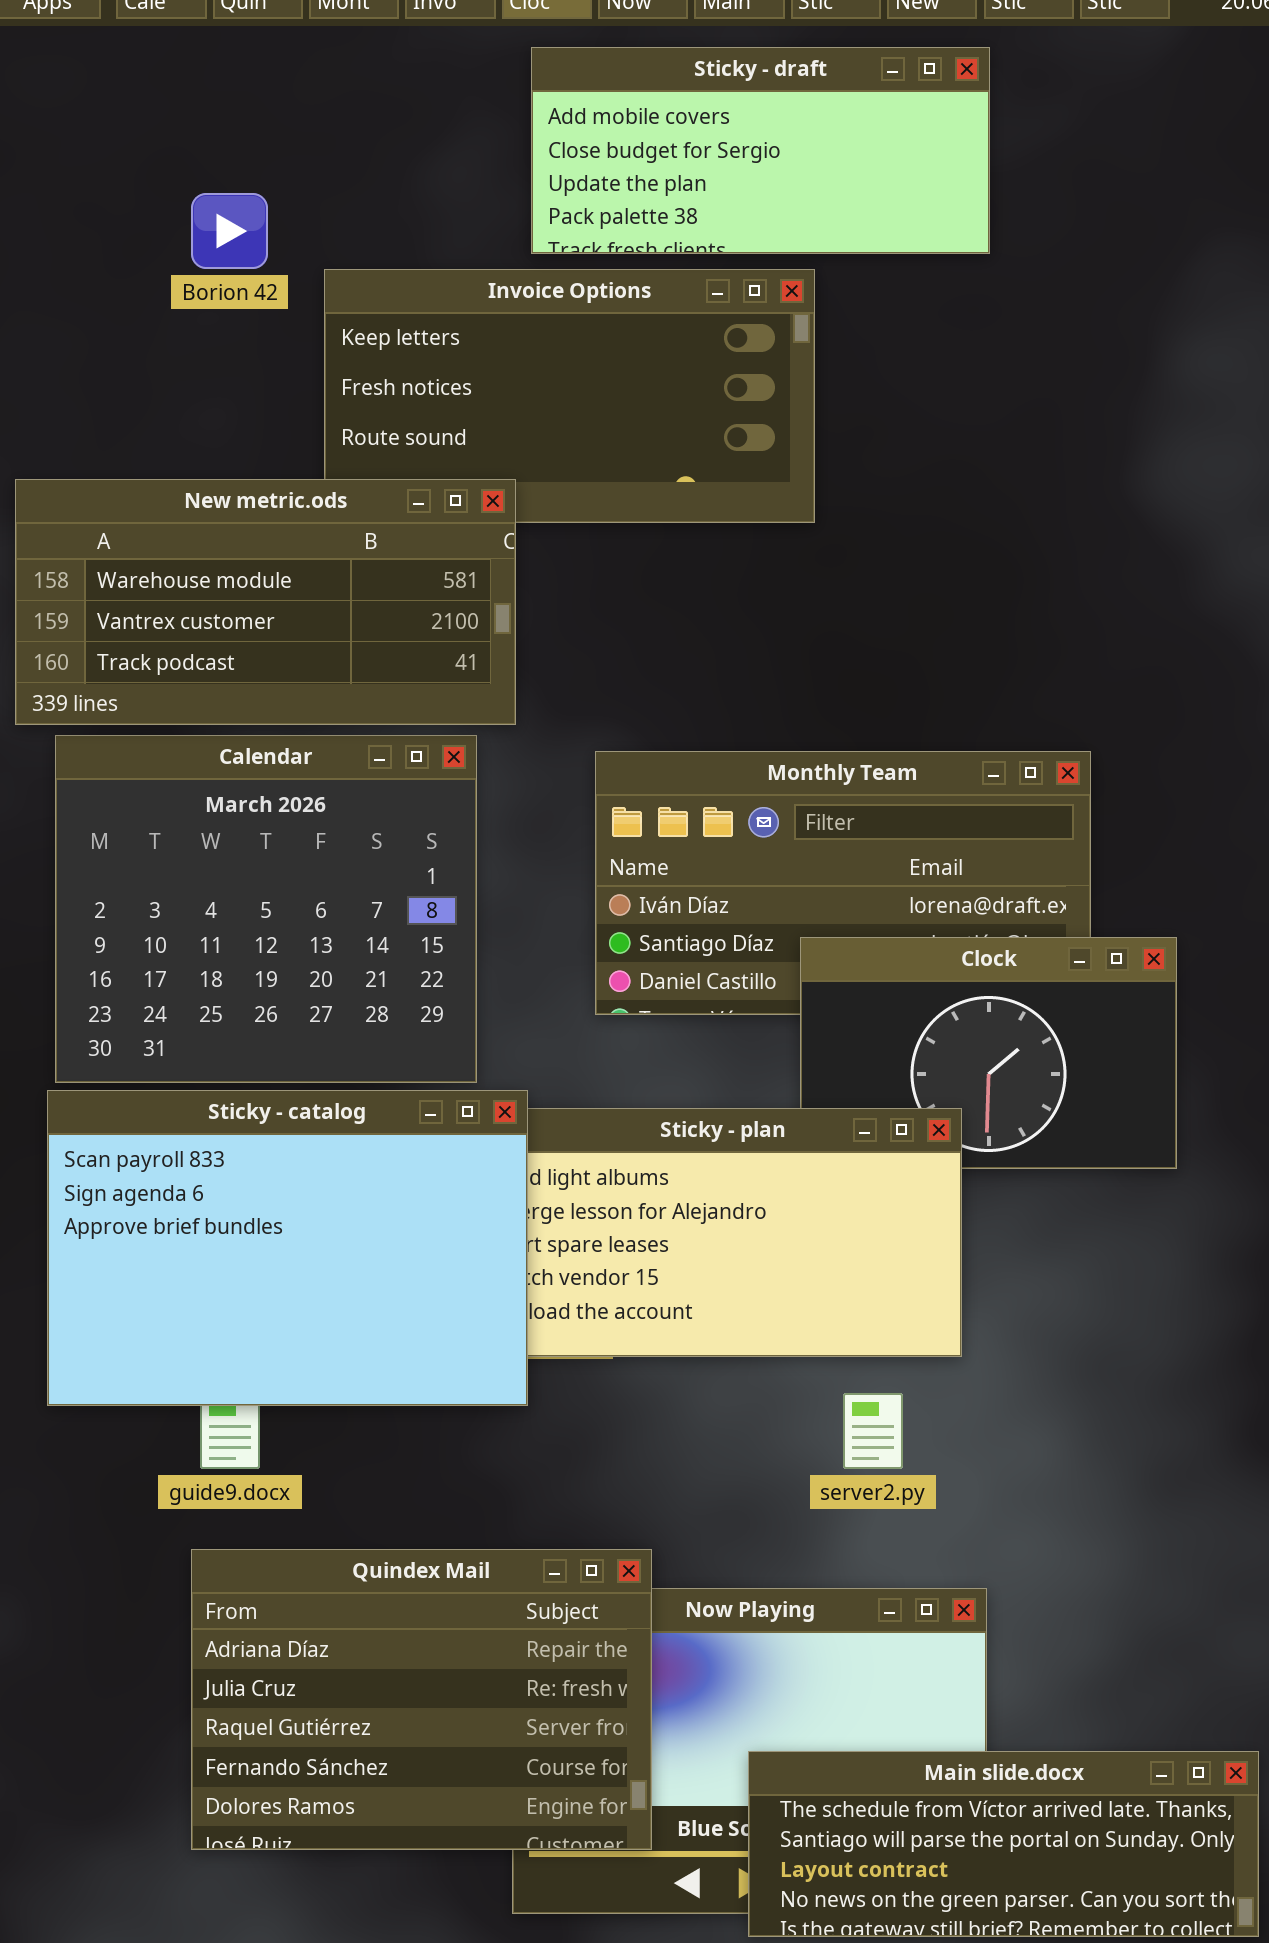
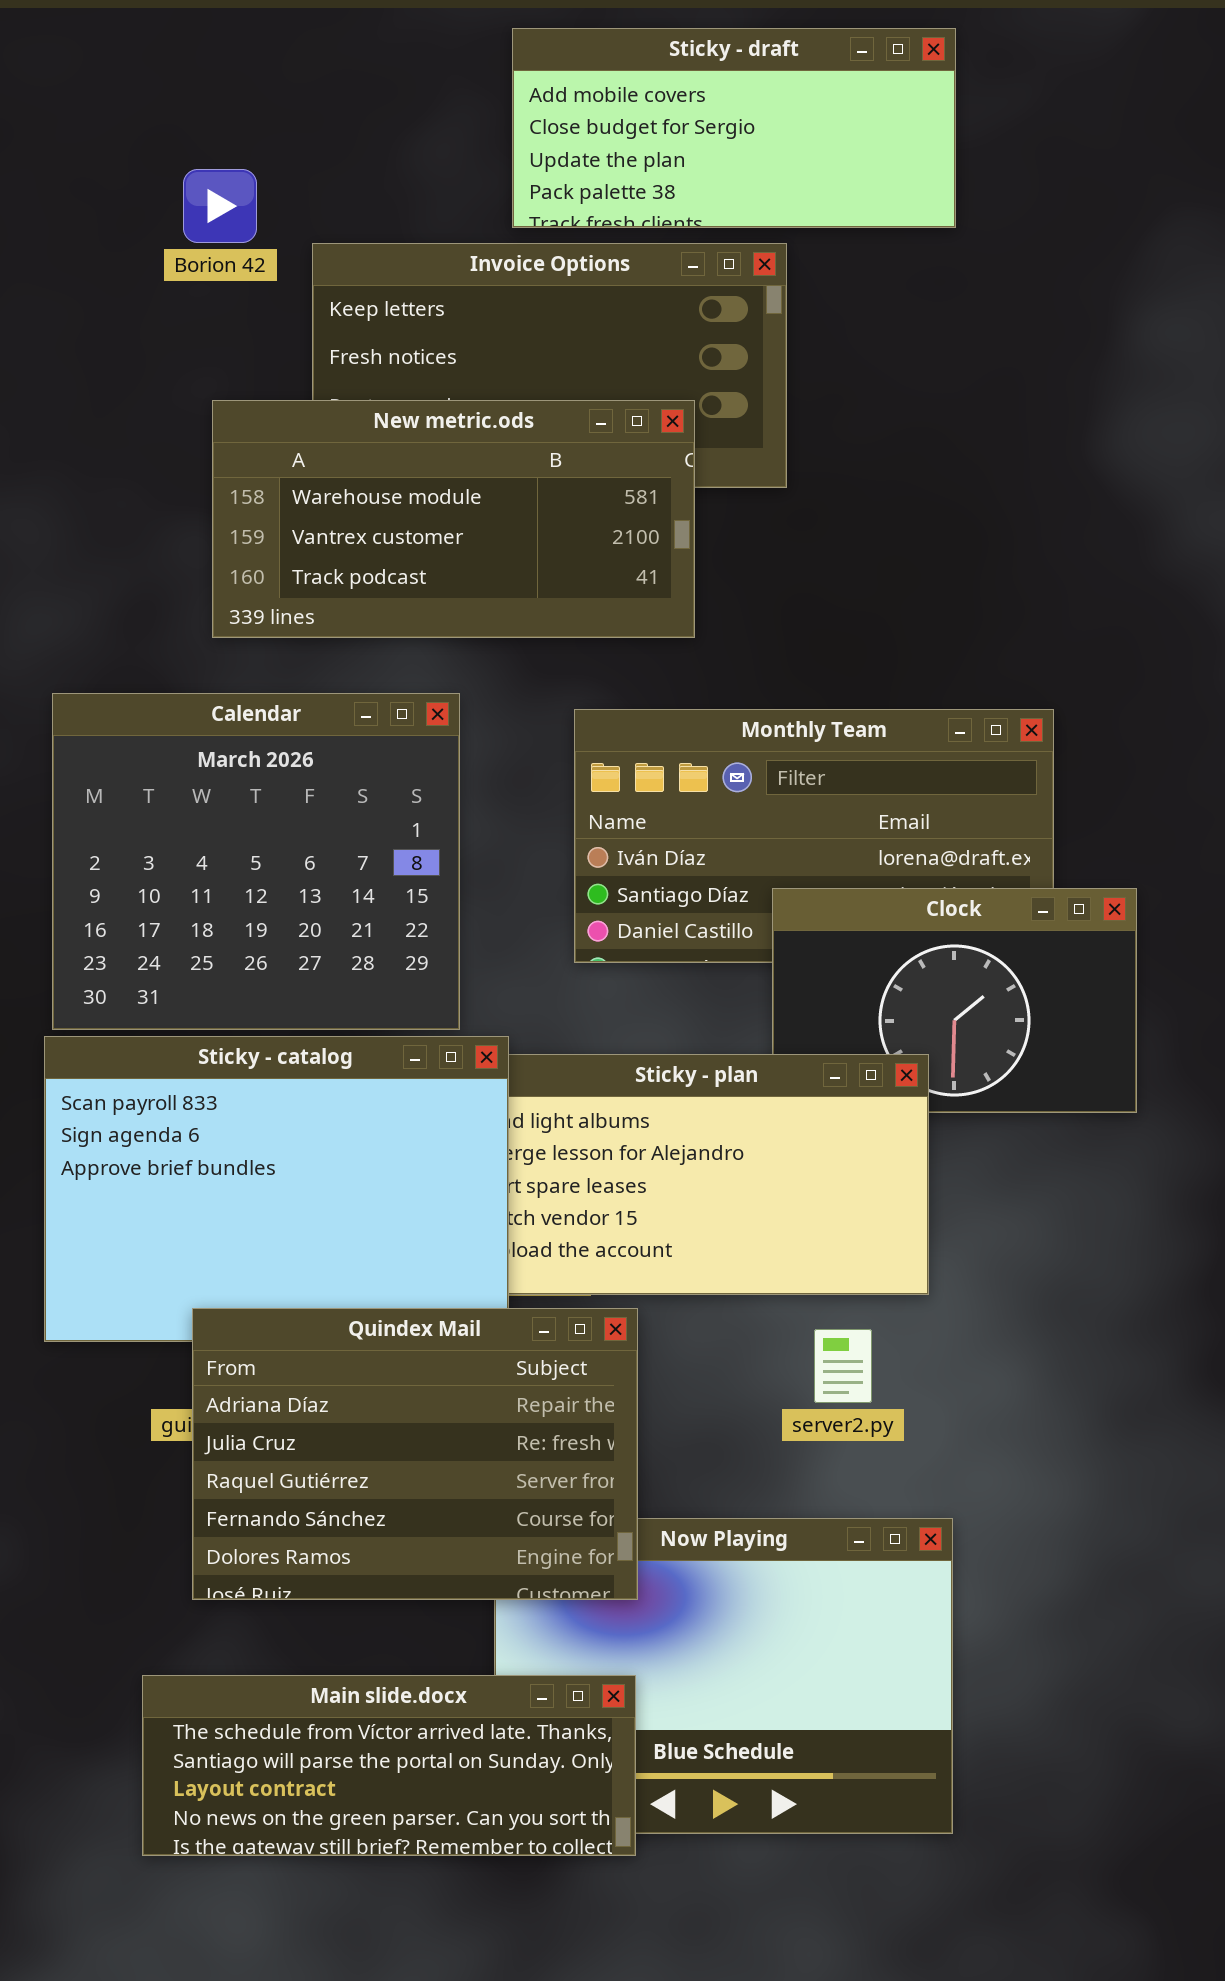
New metric.ods: [15,479,516,725] -> [212,400,695,638], moved
Quindex Mail: [191,1549,652,1850] -> [192,1308,638,1600], moved
Main slide.docx: [748,1751,1259,1937] -> [142,1675,636,1856], moved

